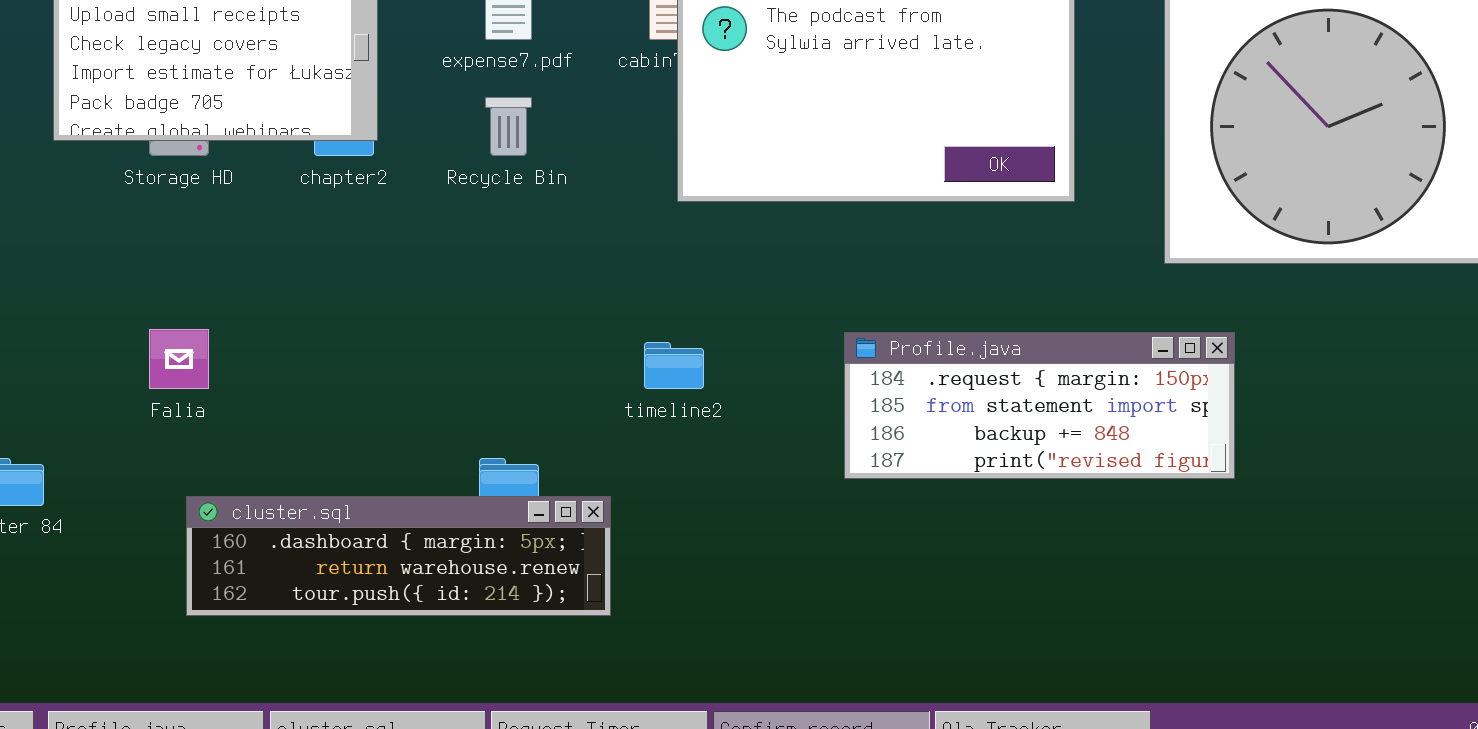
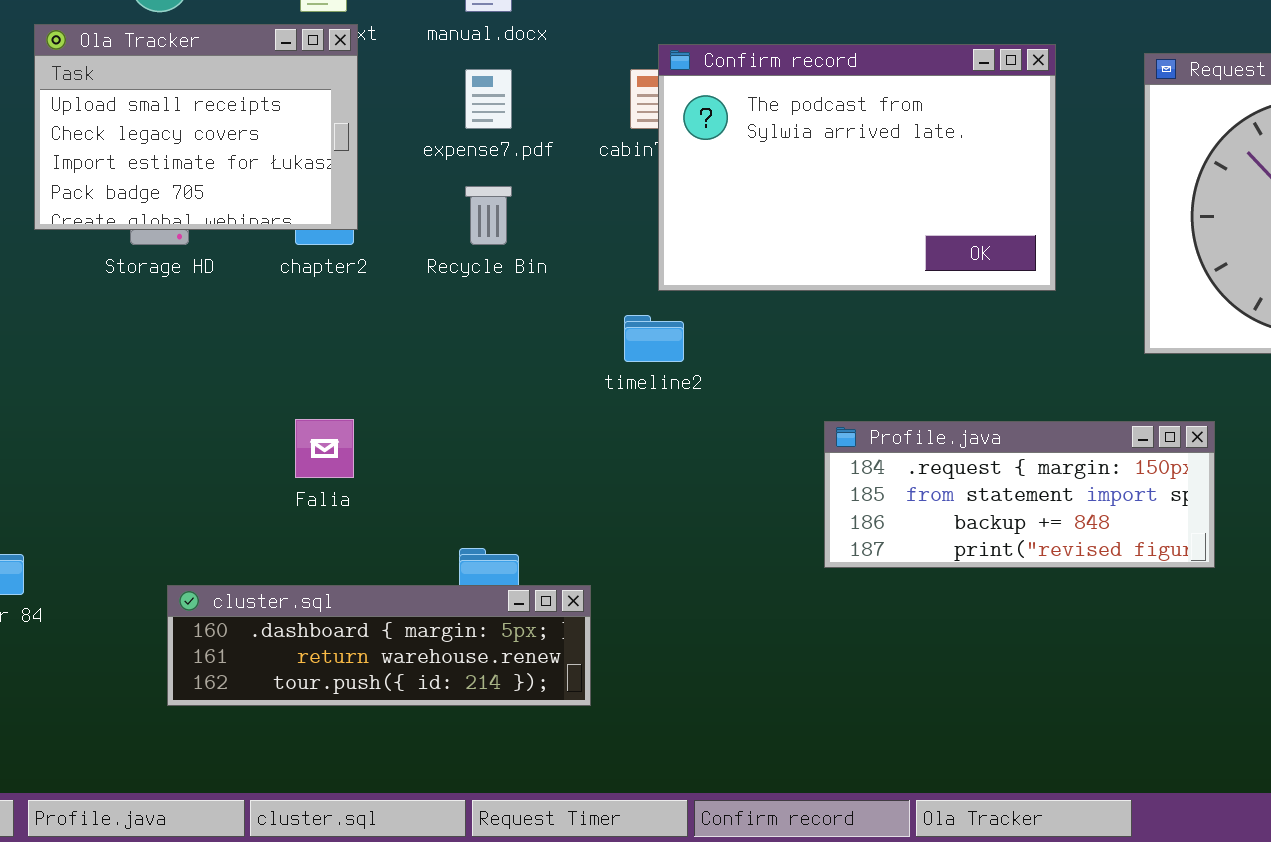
Falia: [149,329,209,389] -> [295,419,354,478], moved
timeline2: [644,342,704,389] -> [624,315,684,362], moved

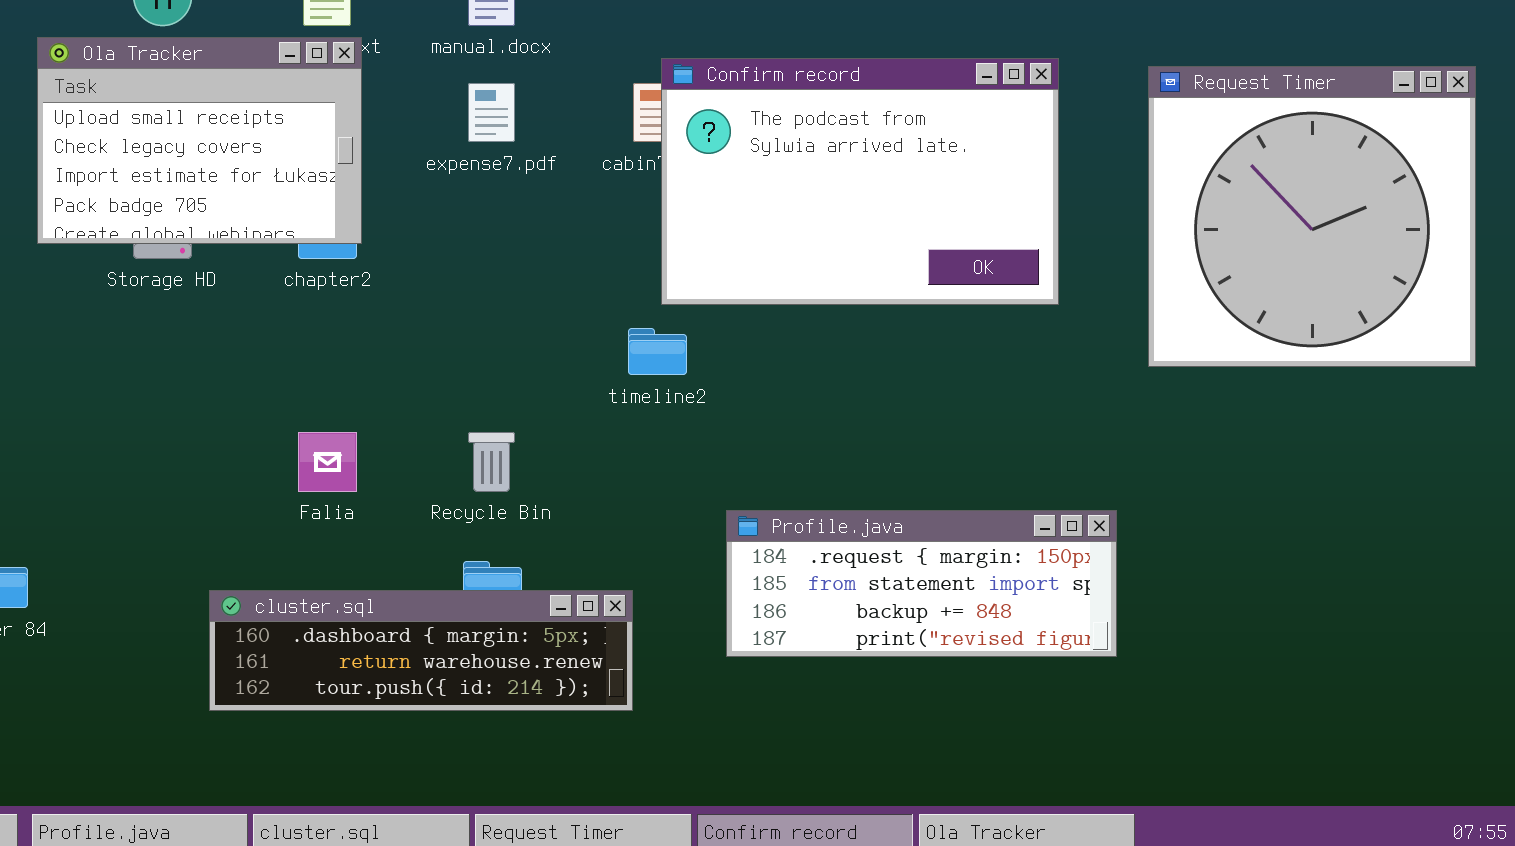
Recycle Bin: [465,186,512,245] -> [468,432,515,492], moved
Profile.java: [824,421,1215,568] -> [726,510,1117,657], moved
cluster.sql: [167,585,591,706] -> [209,590,633,711], moved

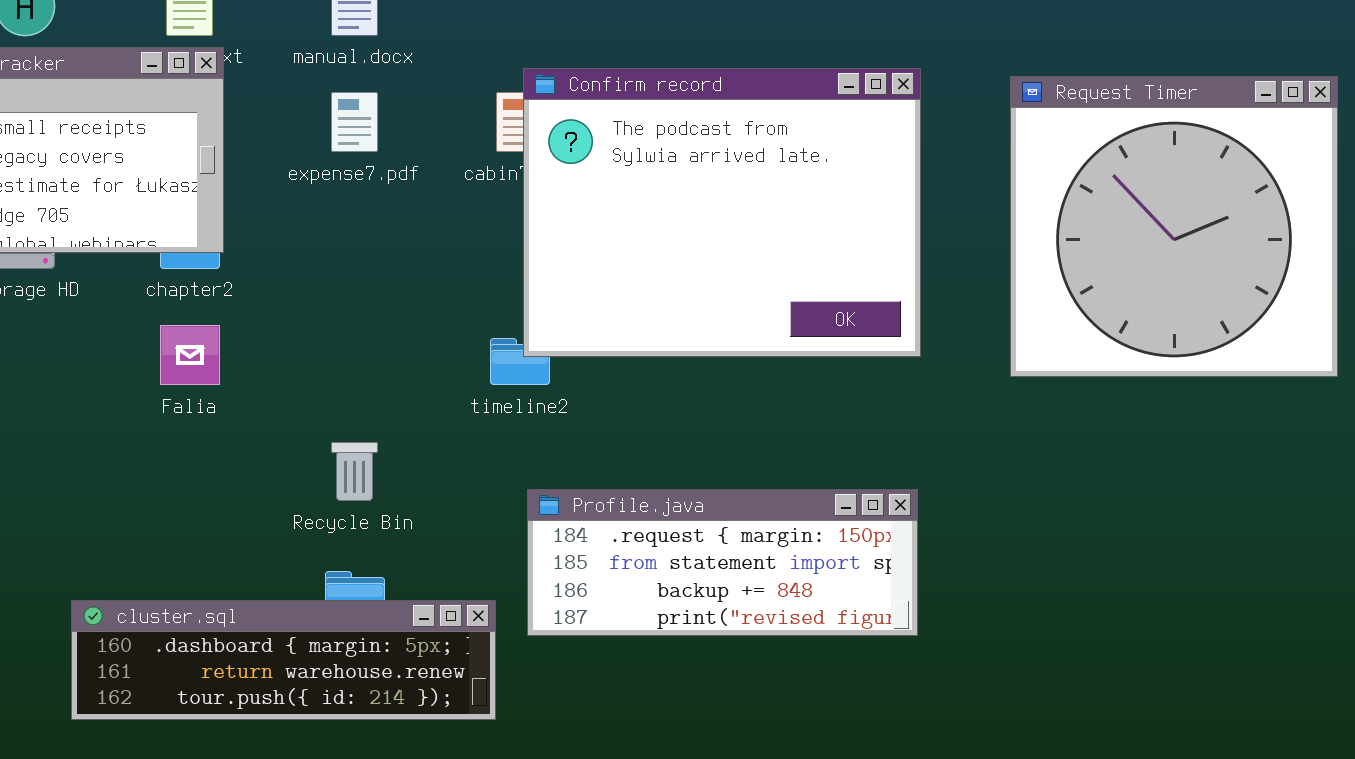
Confirm record: [661,58,1059,305] -> [523,68,921,357], resized
Falia: [298,432,357,492] -> [160,325,220,385], moved
Profile.java: [726,510,1117,657] -> [527,489,918,636], moved

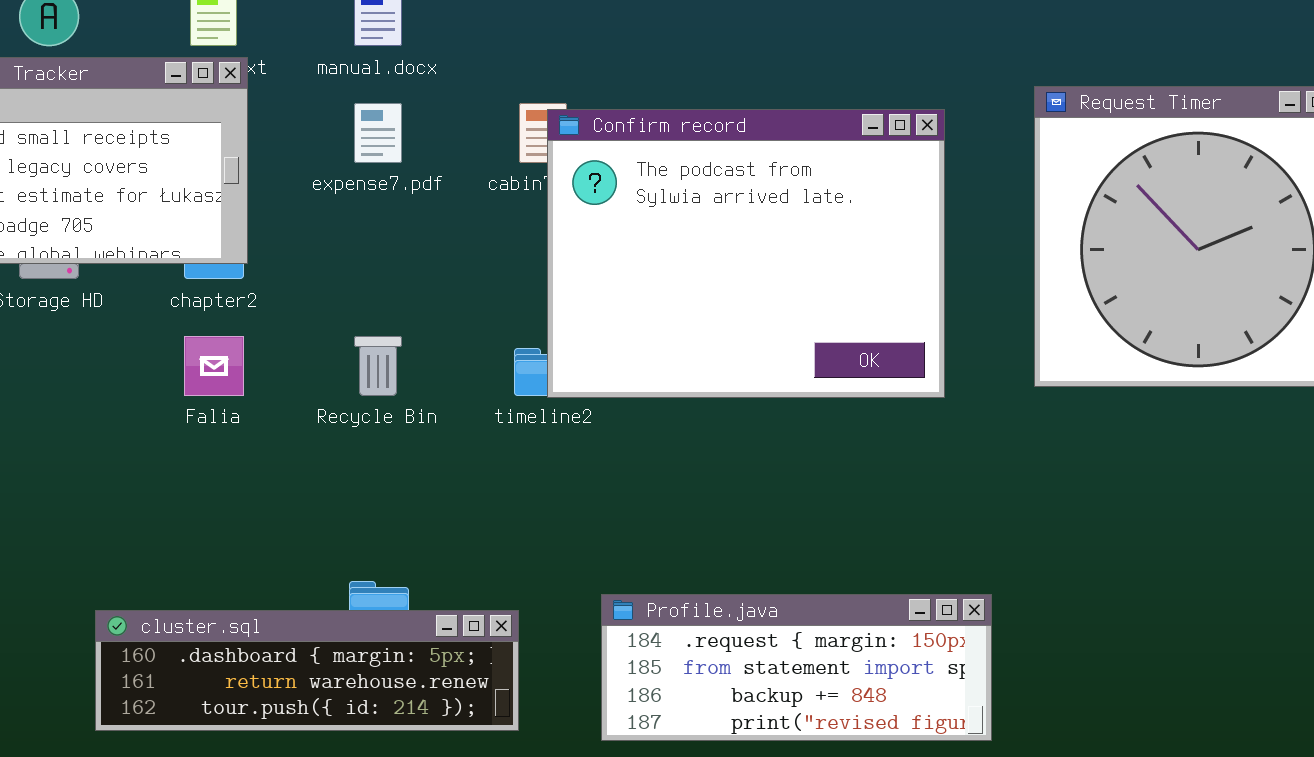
Confirm record: [523,68,921,357] -> [547,109,945,398], moved
Recycle Bin: [331,442,378,501] -> [354,336,402,396], moved
Profile.java: [527,489,918,636] -> [601,594,992,741], moved

